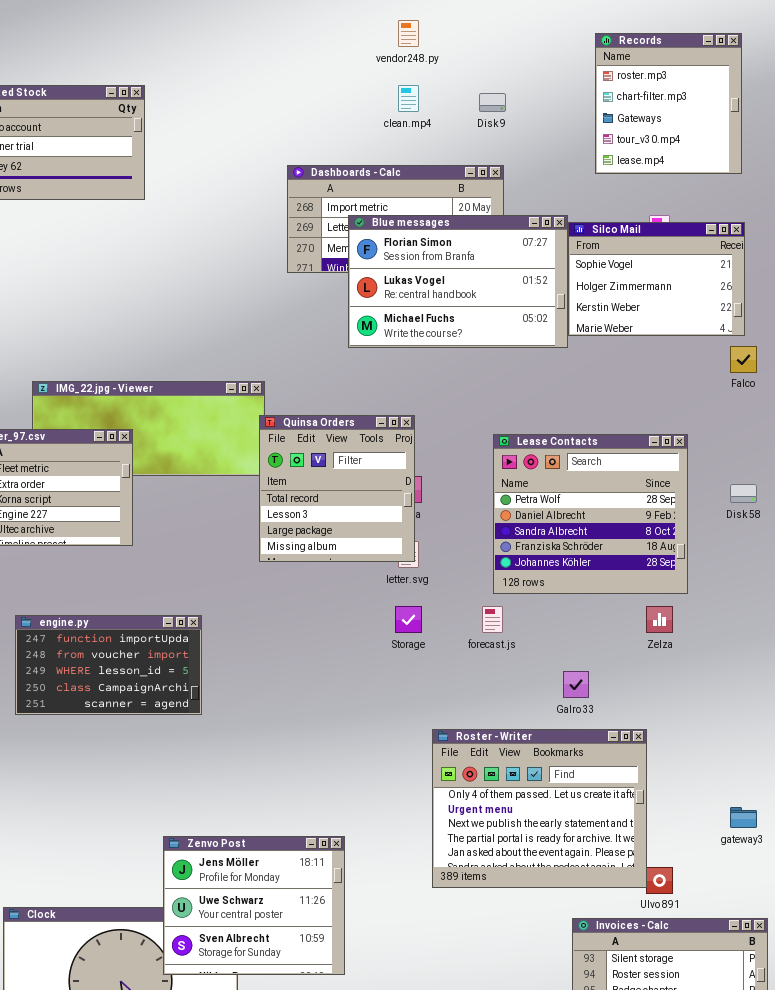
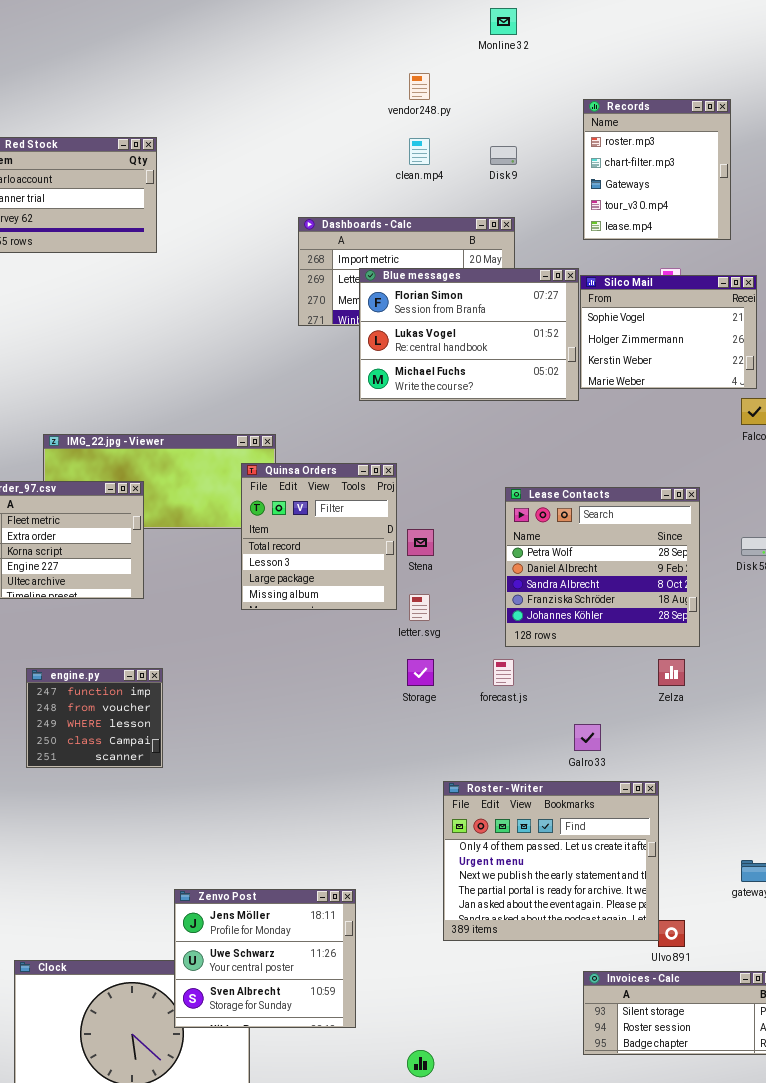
Records: [595,33,742,174] -> [583,99,731,240], moved
Quinsa Orders: [259,415,415,562] -> [241,463,397,610], moved
engine.py: [15,615,202,715] -> [26,668,163,768], resized

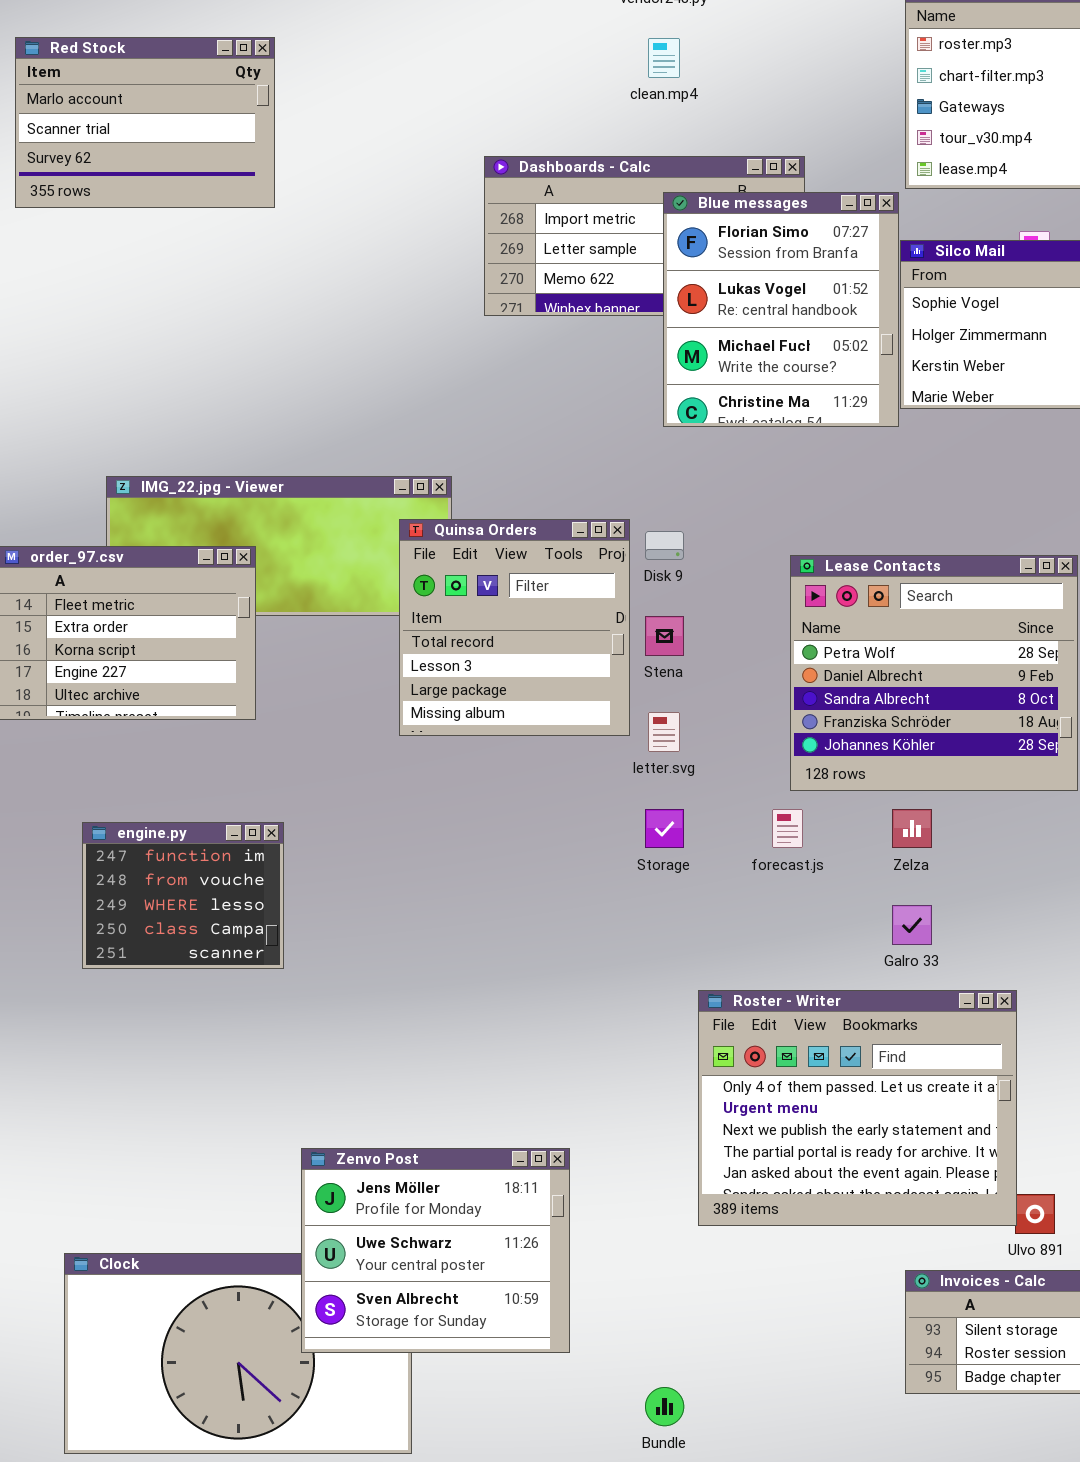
Disk 9: [490,146,517,165] -> [645,531,684,560], moved
Blue messages: [359,268,579,401] -> [663,192,899,427], resized
Zelza: [658,659,685,686] -> [892,809,932,848], moved

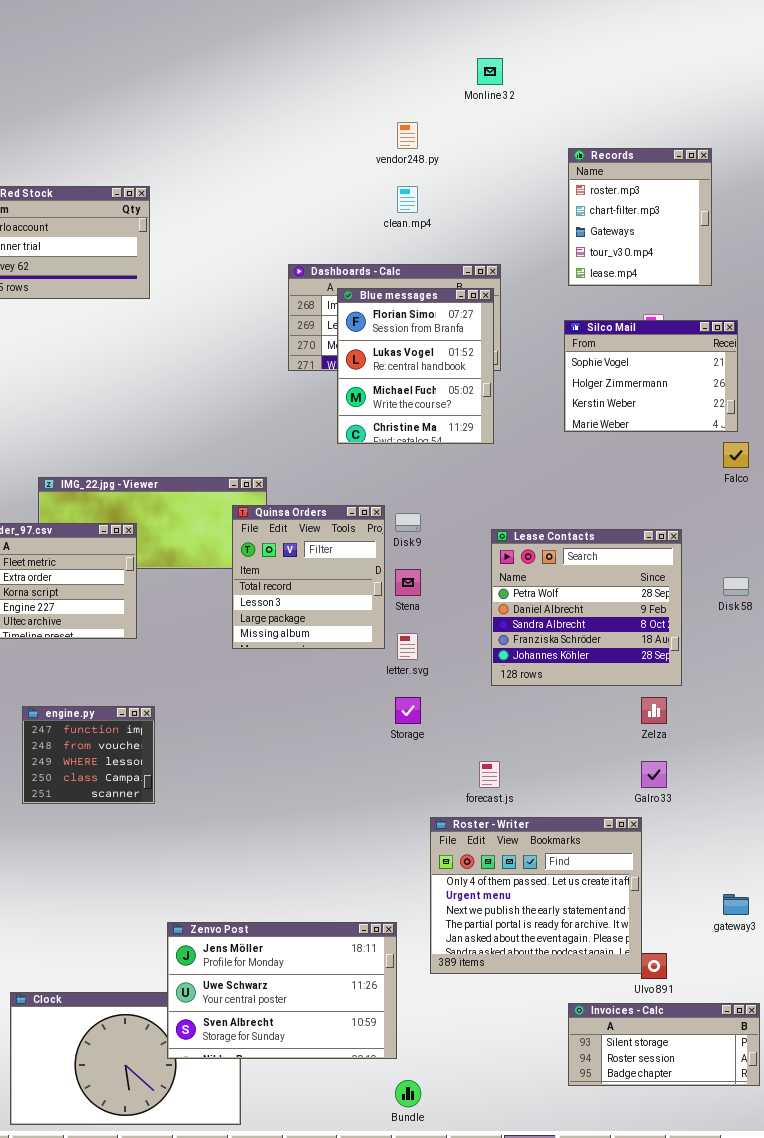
Blue messages: [663,192,899,427] -> [337,288,494,444], moved
forecast.js: [772,809,803,848] -> [479,761,500,788], moved
Zelza: [892,809,932,848] -> [641,697,667,724], moved
Galro 33: [892,905,932,945] -> [641,761,667,788], moved
Zenvo Post: [301,1148,570,1353] -> [167,922,397,1059], resized

